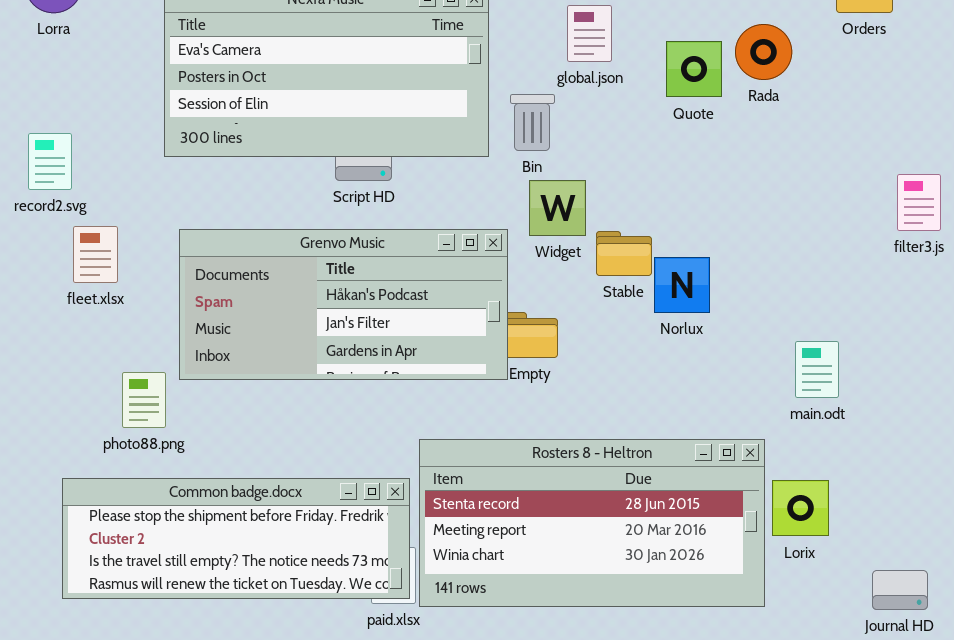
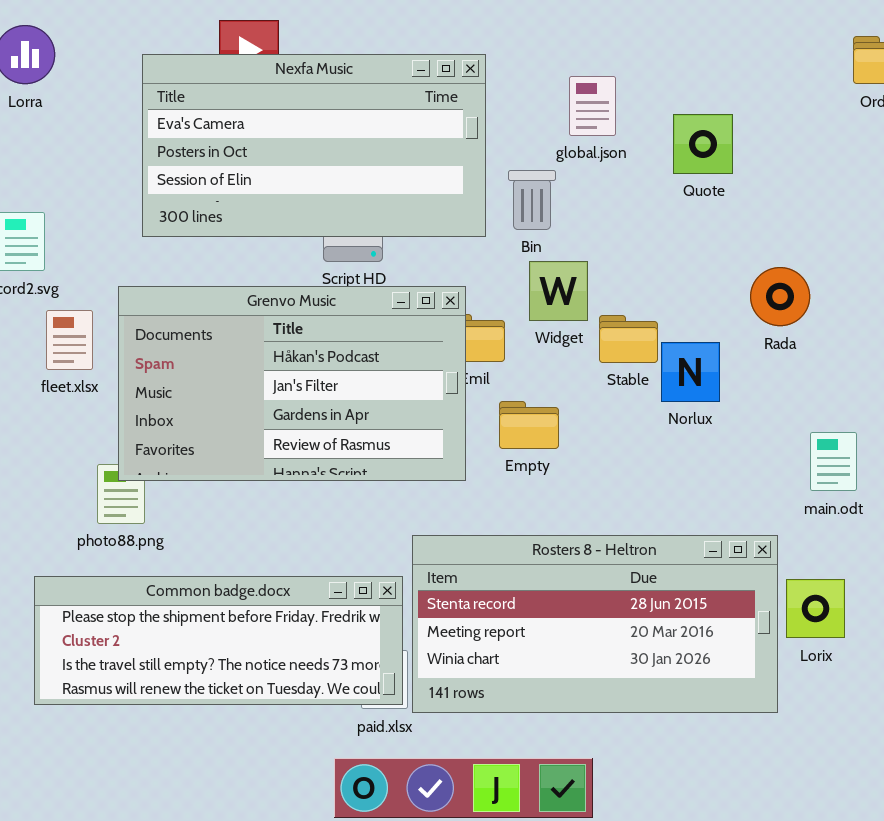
Rada: [735,24,792,80] -> [750,267,810,326], moved
Grenvo Music: [179,229,508,380] -> [118,286,466,481], moved, resized

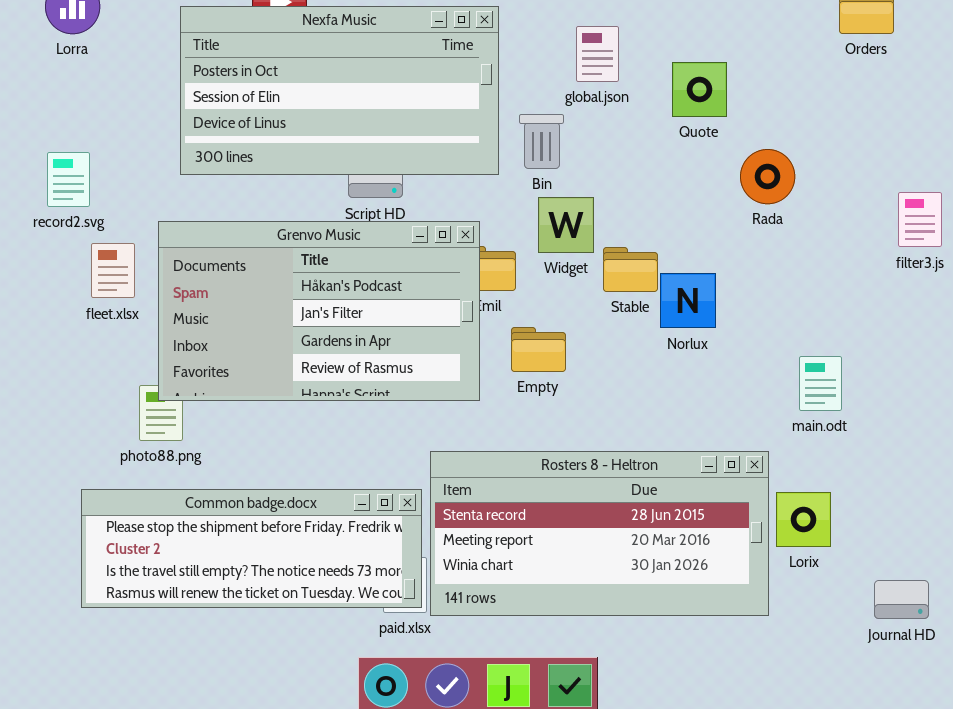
Nexfa Music: [142,54,486,237] -> [180,6,499,175], scrolled down 1 row
Rada: [750,267,810,326] -> [740,149,795,204], moved

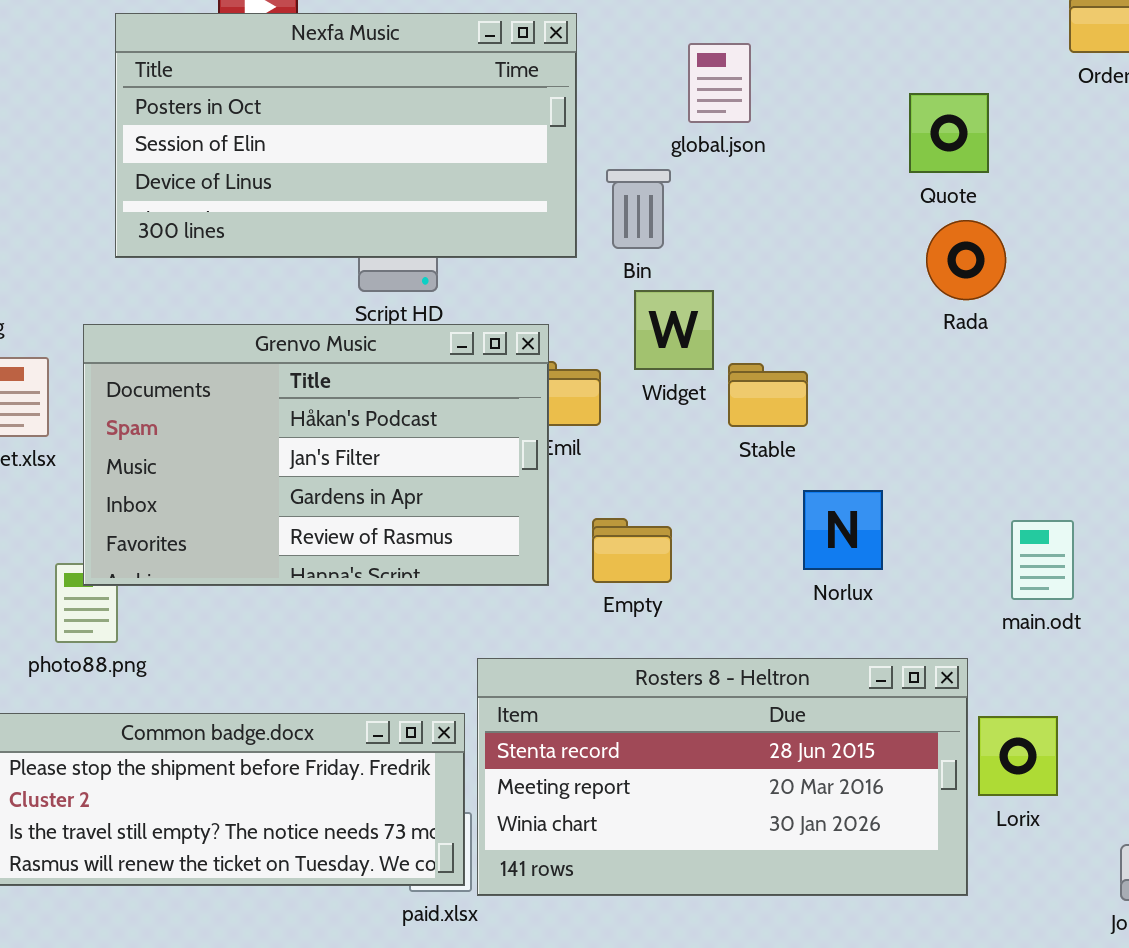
Quote: [672,62,727,117] -> [909,93,989,173], moved
Norlux: [660,273,716,328] -> [803,490,883,570], moved
Empty: [511,327,566,372] -> [592,518,672,583], moved

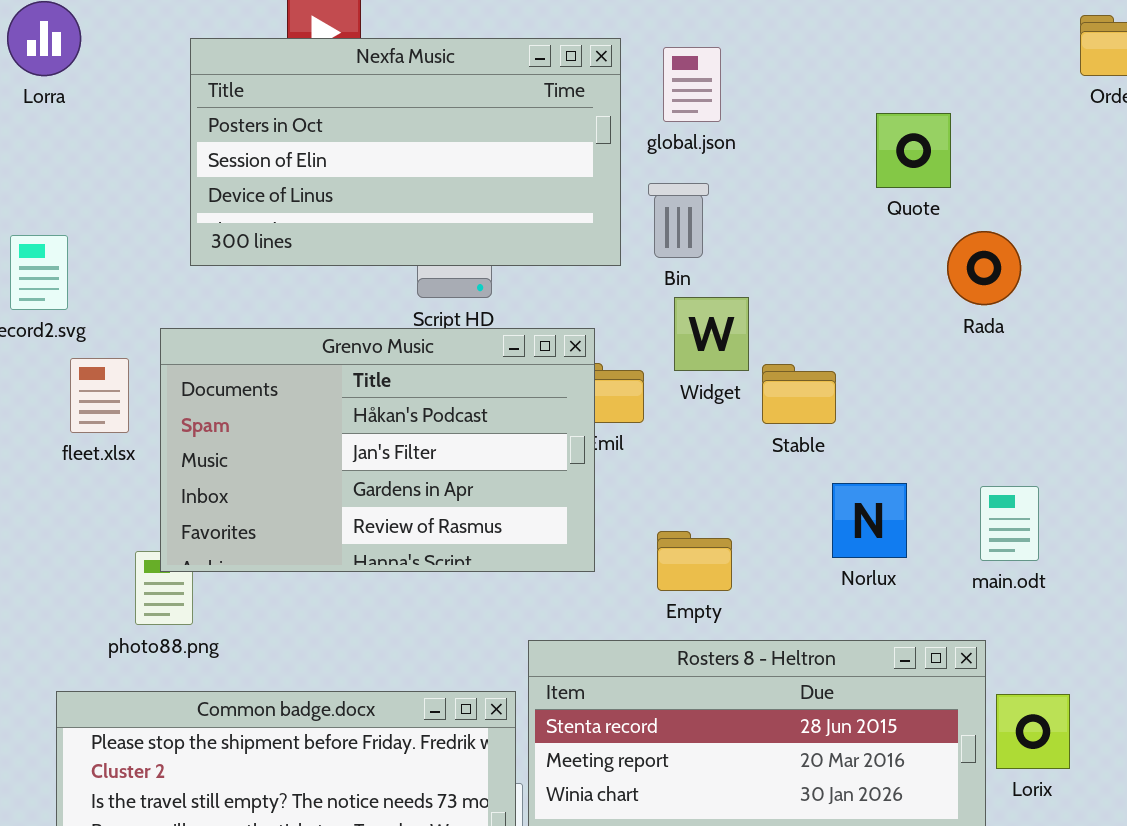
global.json: [688,43,751,123] -> [663,47,721,122], moved
Quote: [909,93,989,173] -> [876,113,951,188], moved
Empty: [592,518,672,583] -> [657,531,732,591], moved
main.odt: [1011,520,1074,600] -> [980,486,1039,561], moved

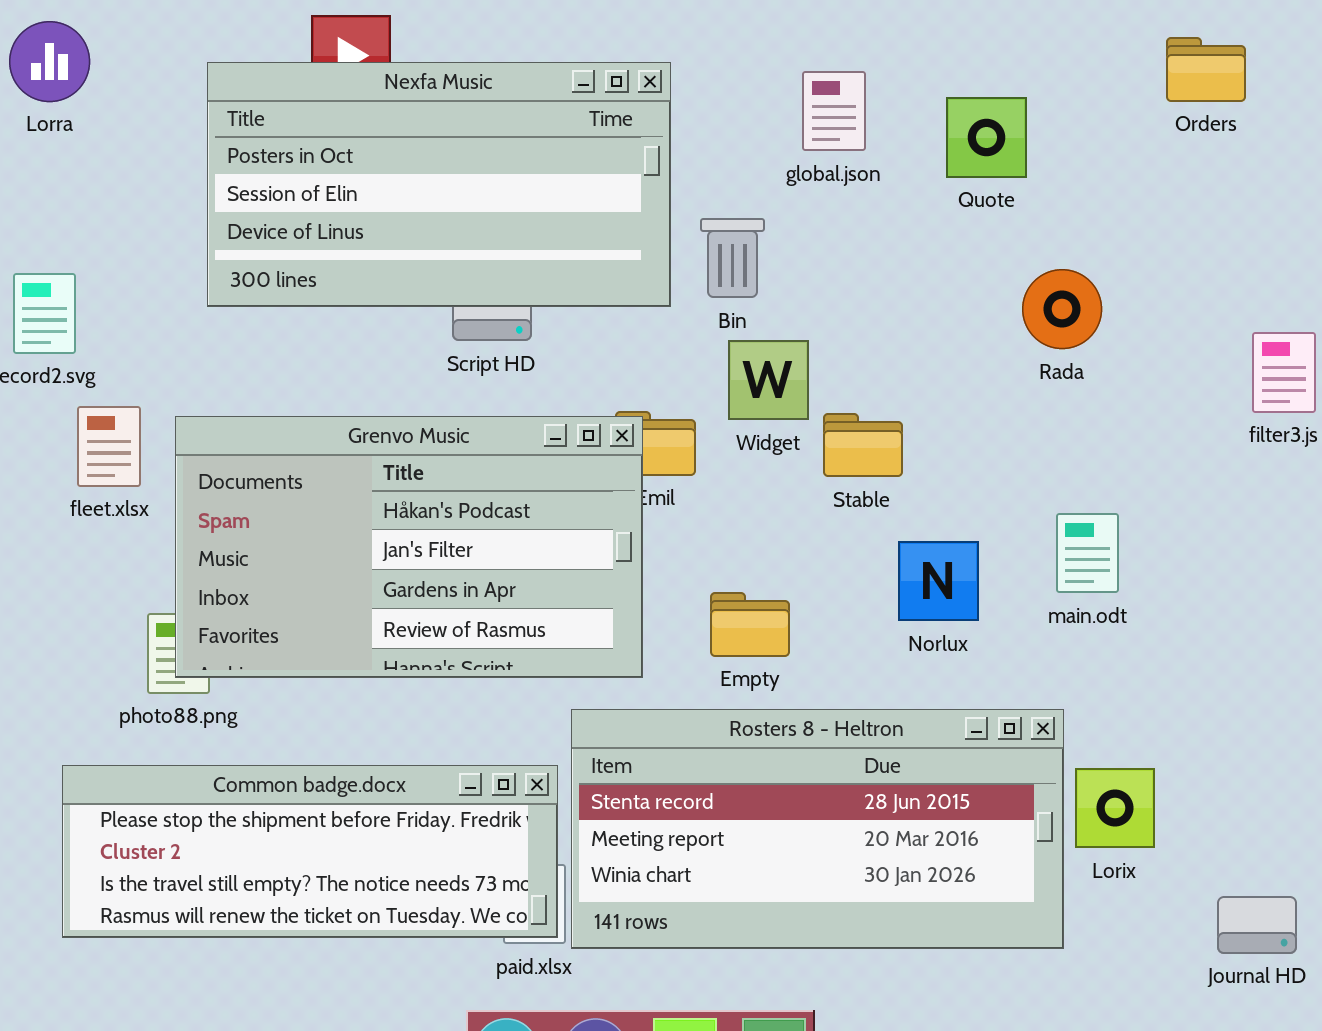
global.json: [663,47,721,122] -> [802,71,866,151], moved
Quote: [876,113,951,188] -> [946,97,1027,178], moved
Grenvo Music: [160,328,595,572] -> [175,416,643,678], moved
main.odt: [980,486,1039,561] -> [1056,513,1119,593], moved

